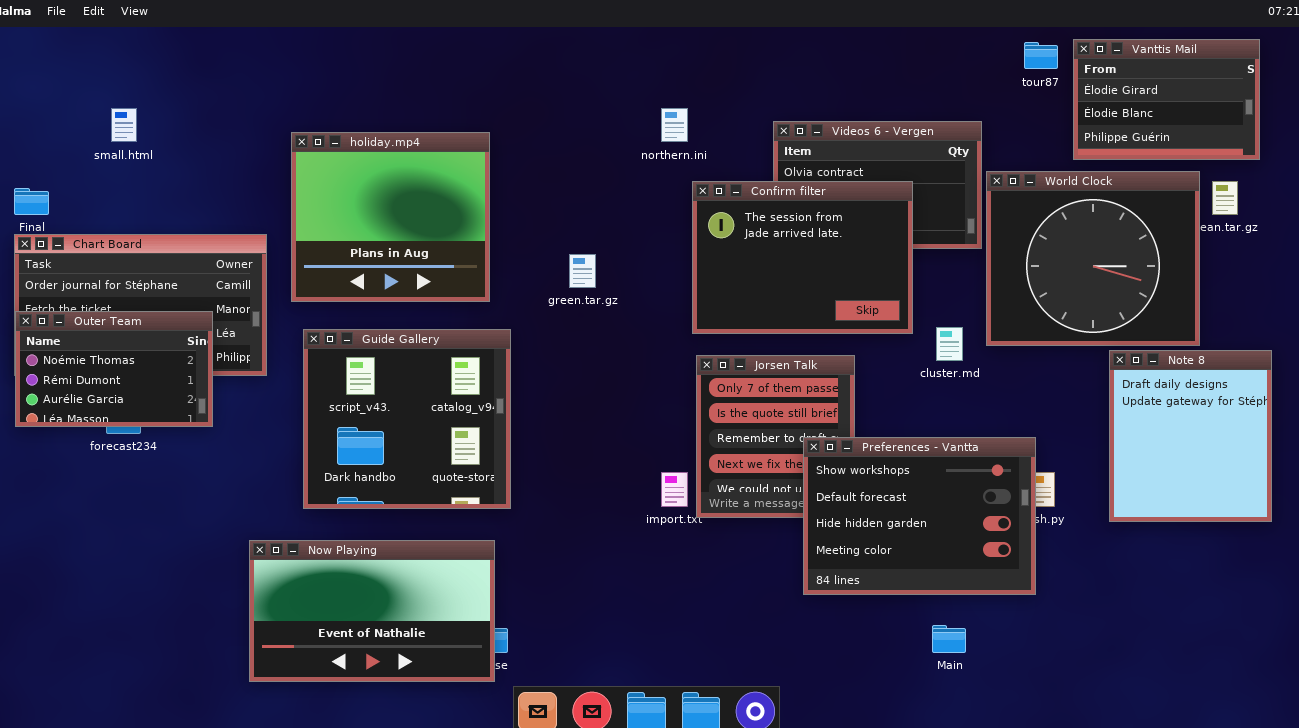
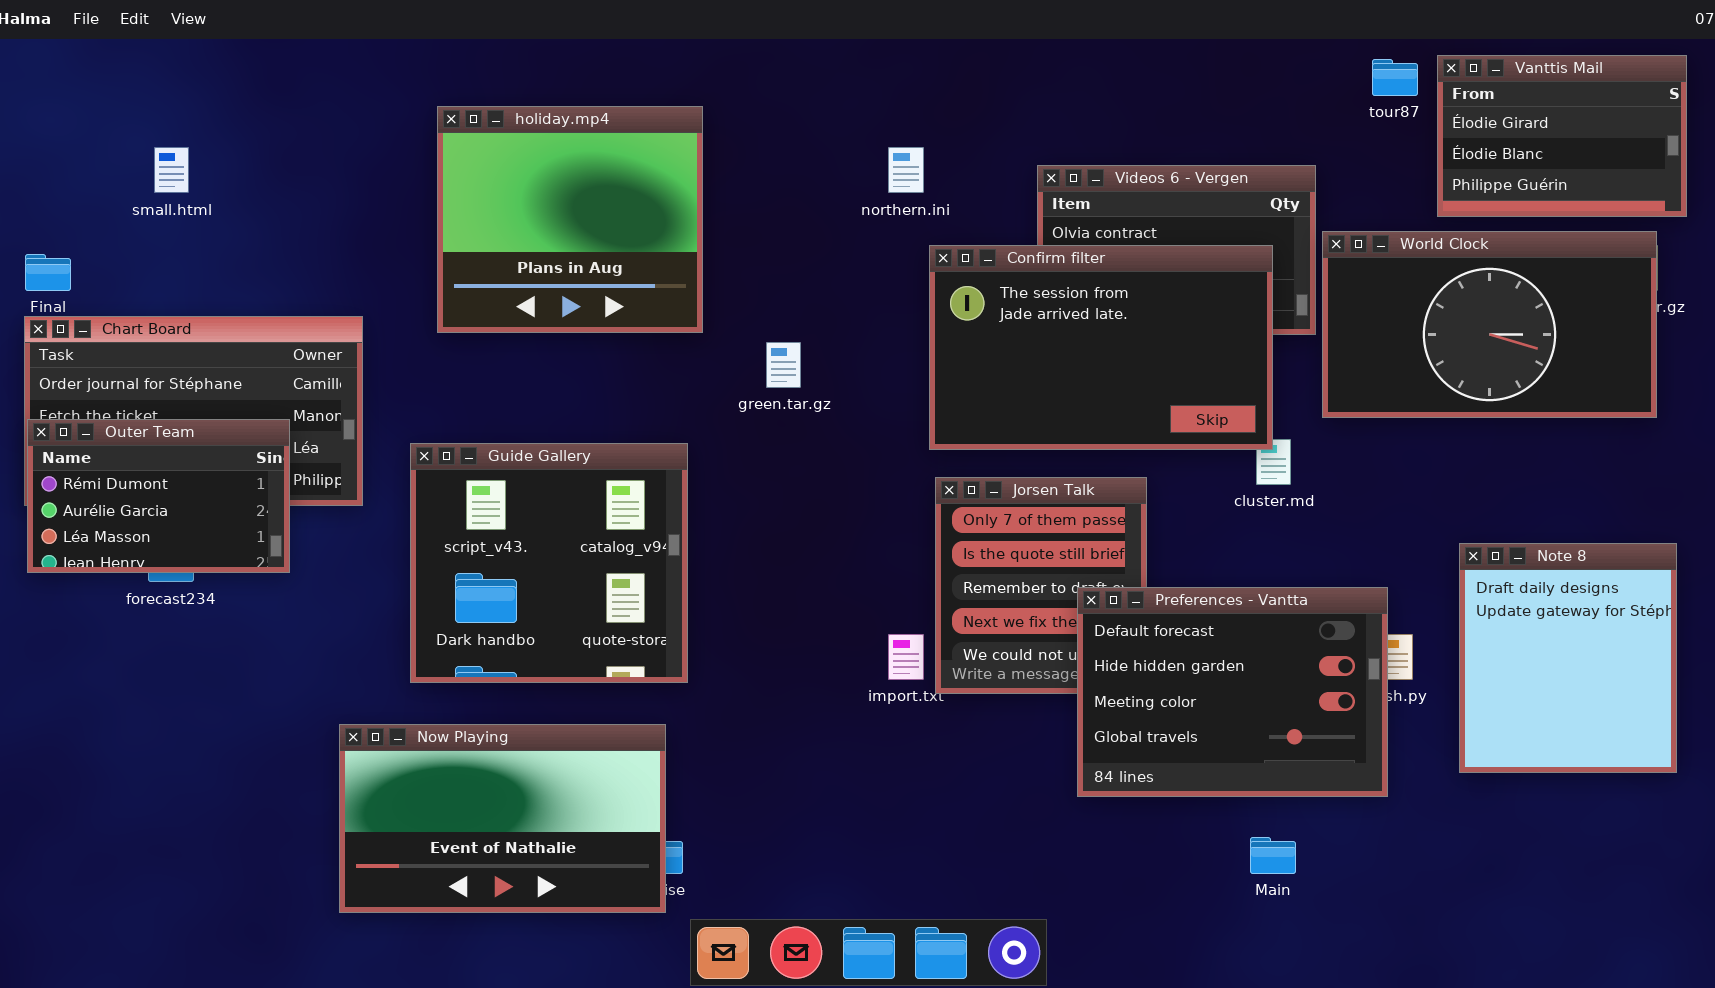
holiday.mp4: [291,132,490,302] -> [437,106,703,333], moved
World Clock: [986,171,1200,346] -> [1322,231,1657,418], resized
Confirm filter: [692,181,913,334] -> [929,245,1273,450], resized
Outer Team: [15,311,213,427] -> [27,419,290,573], scrolled down 1 row
Note 8: [1109,350,1272,522] -> [1459,543,1677,773], moved
Preferences - Vantta: [803,437,1036,595] -> [1077,587,1388,797], scrolled down 1 row

